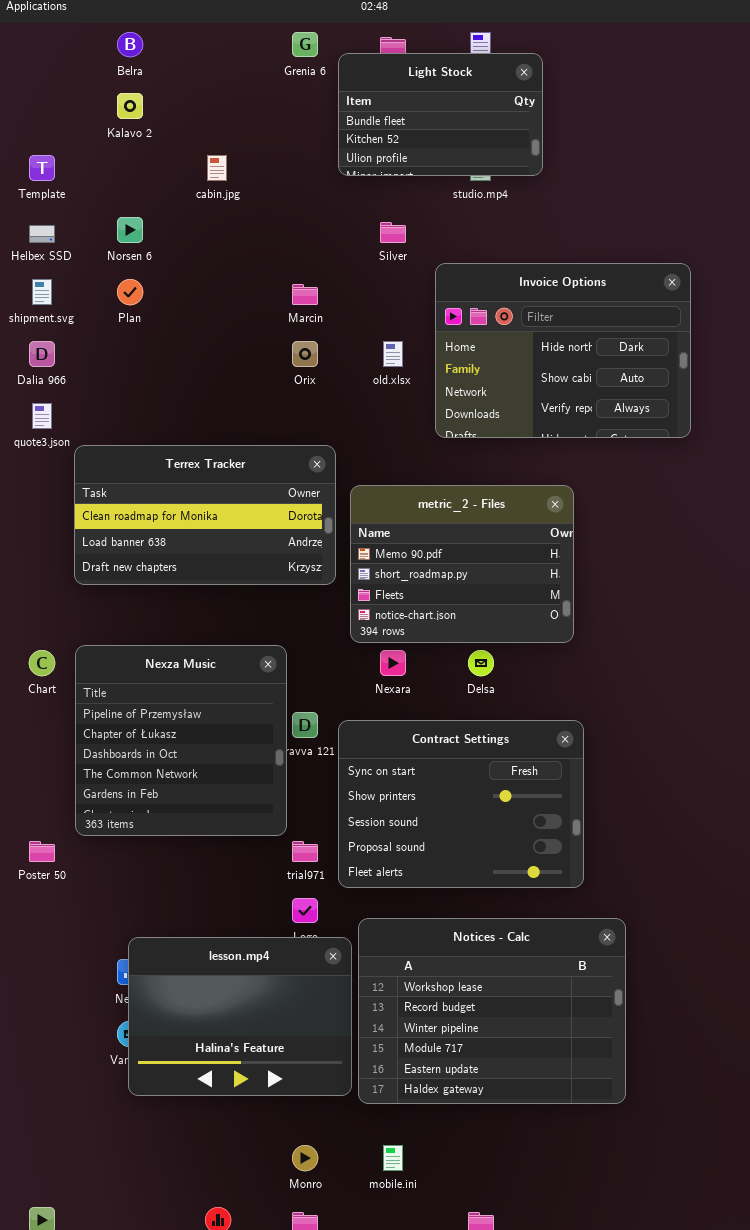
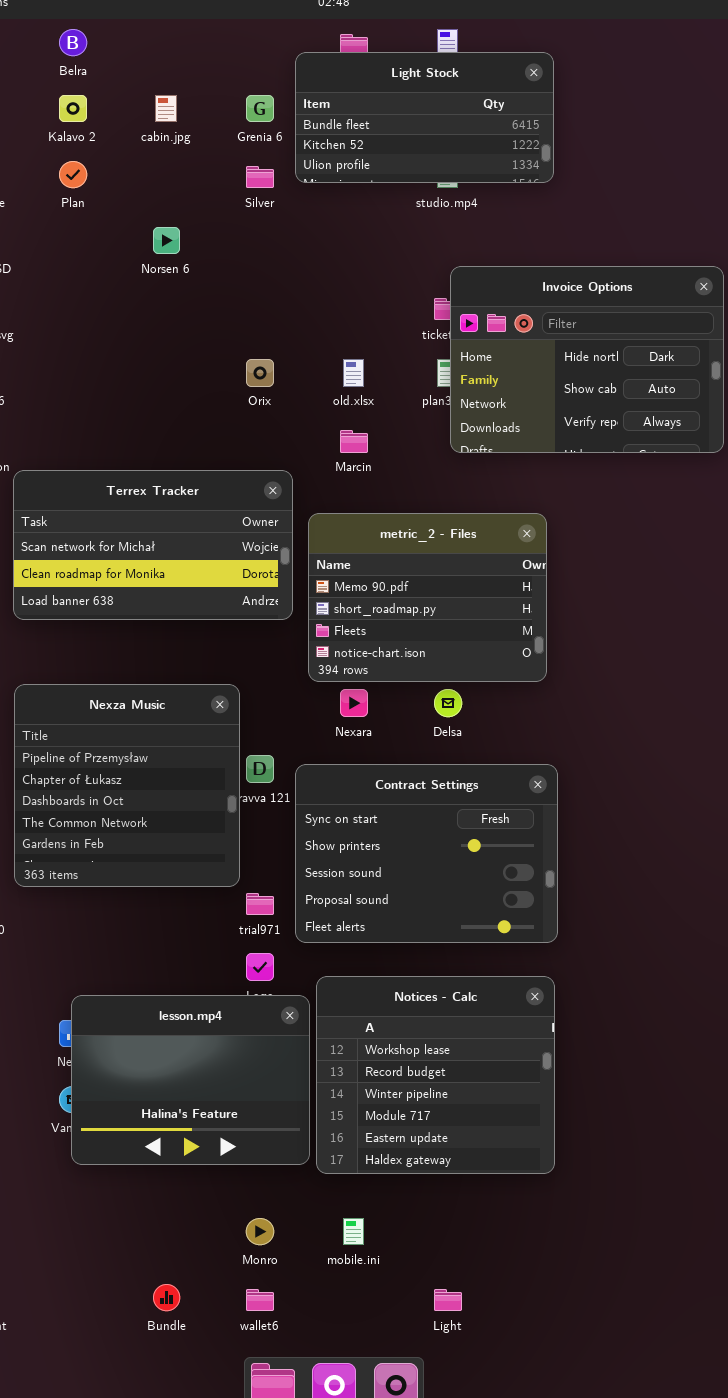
Grenia 6: [292,32,318,57] -> [246,95,274,122], moved
Light Stock: [338,53,543,176] -> [295,52,554,183], resized
cabin.jpg: [207,155,227,181] -> [155,95,177,122], moved
Norsen 6: [117,217,143,243] -> [153,227,180,254], moved
Silver: [380,222,406,243] -> [246,166,274,188], moved
Invoice Options: [435,263,691,438] -> [450,266,724,453], moved
Plan: [117,279,143,305] -> [59,161,87,188], moved
Marcin: [292,284,318,305] -> [340,430,368,453], moved
Terrex Tracker: [74,445,336,585] -> [13,470,293,620], scrolled up 1 row
Notices - Calc: [358,918,626,1104] -> [316,976,555,1174], resized

